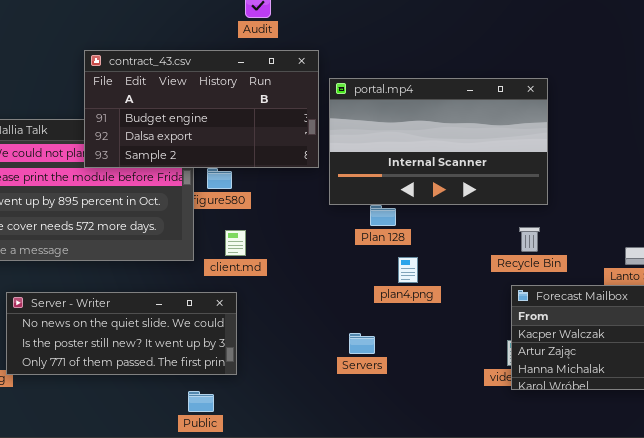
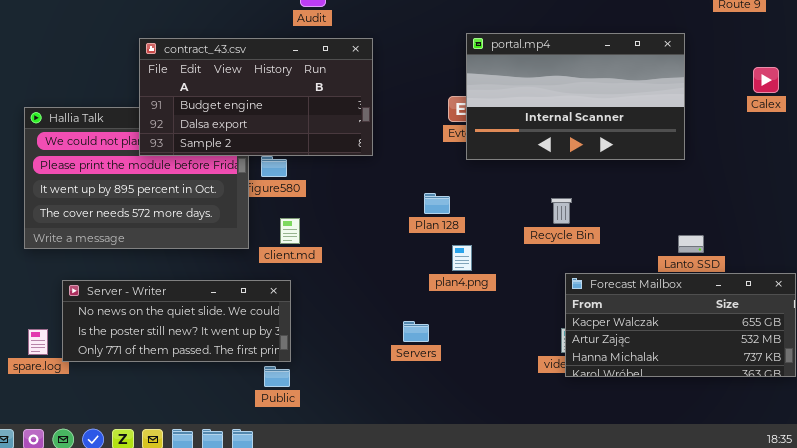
portal.mp4: [329,78,548,205] -> [466,33,685,160], moved
Recycle Bin: [519,227,540,252] -> [551,198,572,224], moved
Public: [188,391,214,412] -> [264,366,290,387], moved

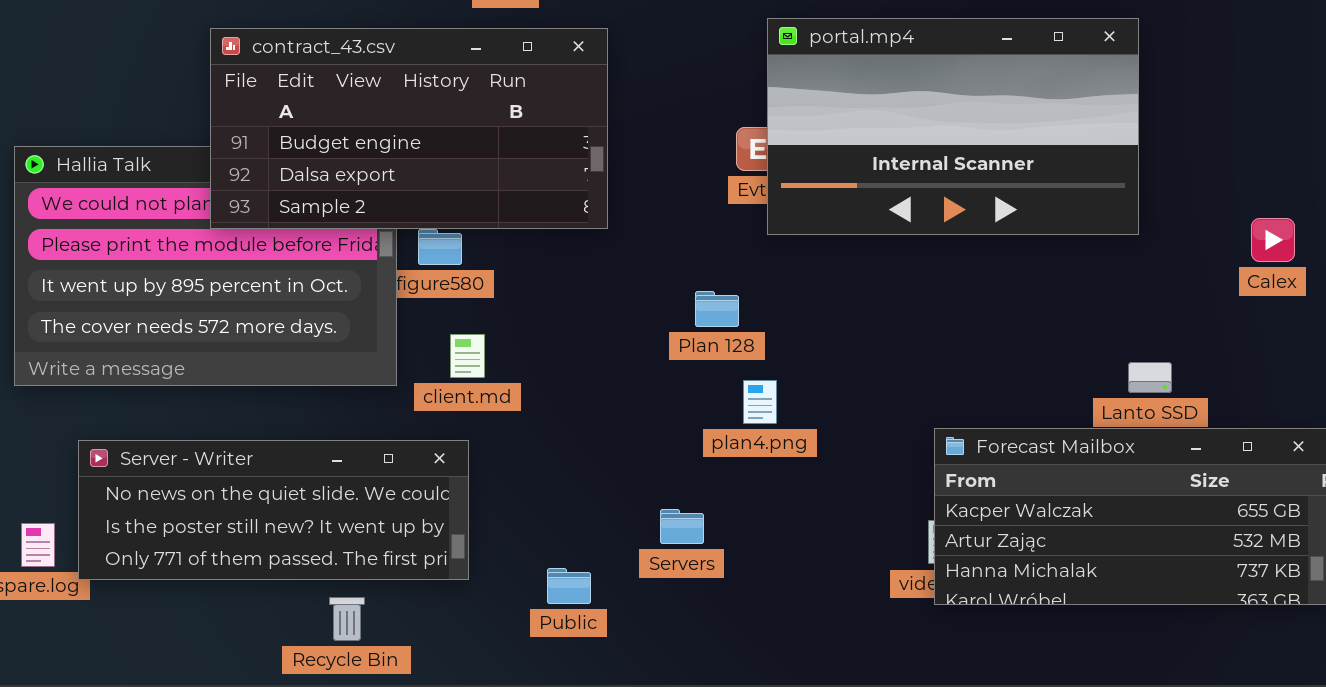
Calex: [753,67,779,93] -> [1251,218,1295,262], moved
Recycle Bin: [551,198,572,224] -> [329,597,365,641], moved
Public: [264,366,290,387] -> [547,568,591,604], moved

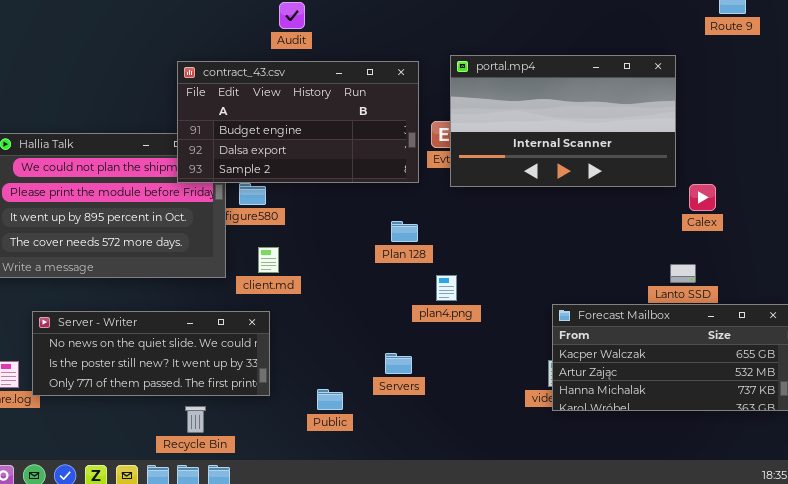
contract_43.csv: [210,28,608,229] -> [177,61,419,183], moved
Calex: [1251,218,1295,262] -> [689,184,716,211], moved
Plan 128: [695,291,739,327] -> [391,221,418,242], moved

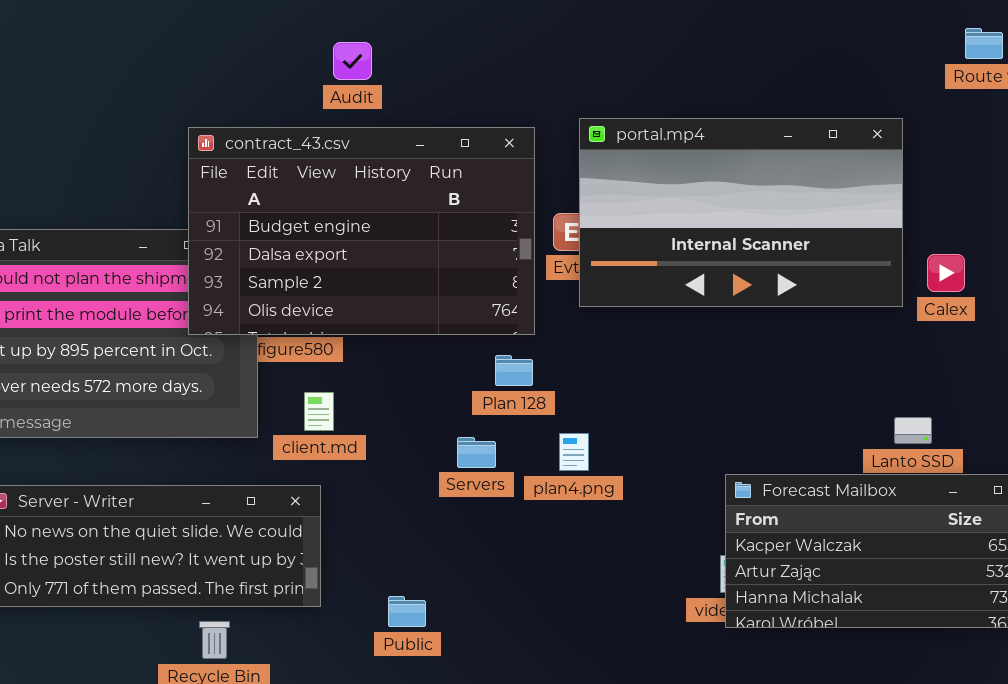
contract_43.csv: [177,61,419,183] -> [188,127,535,335], resized
Calex: [689,184,716,211] -> [927,254,965,292], moved
Servers: [385,353,412,374] -> [457,437,496,468], moved

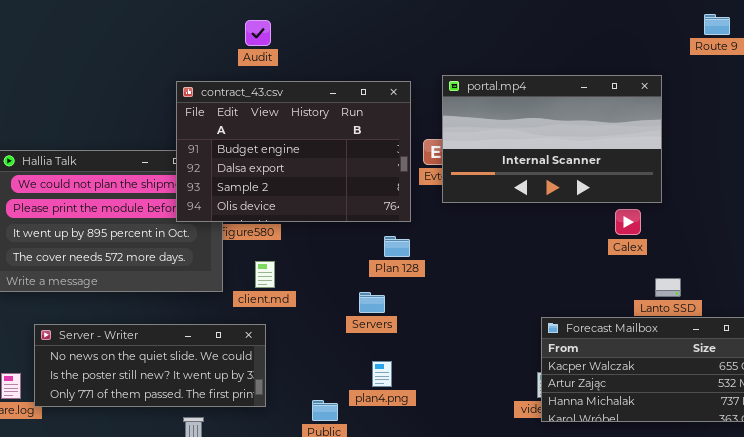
Audit: [333,42,372,80] -> [245,20,271,46], moved
Calex: [927,254,965,292] -> [615,209,641,235], moved
plan4.png: [559,433,589,471] -> [372,361,392,387], moved

